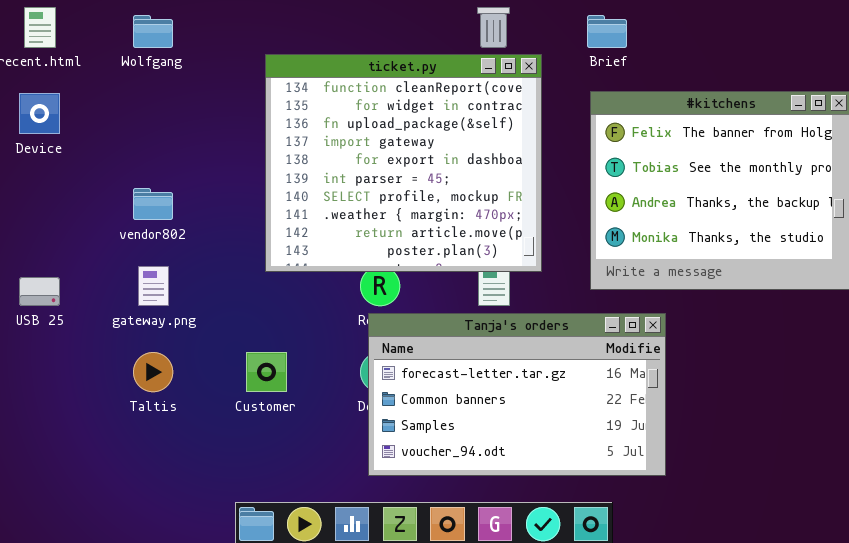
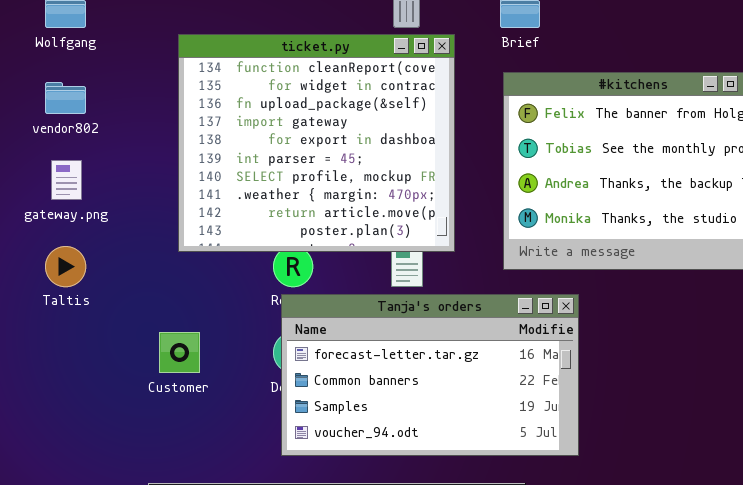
vendor802: [133,188,173,220] -> [45,82,86,114], moved
gateway.png: [138,266,169,306] -> [51,160,82,200], moved
Taltis: [133,352,173,392] -> [45,246,86,287], moved

